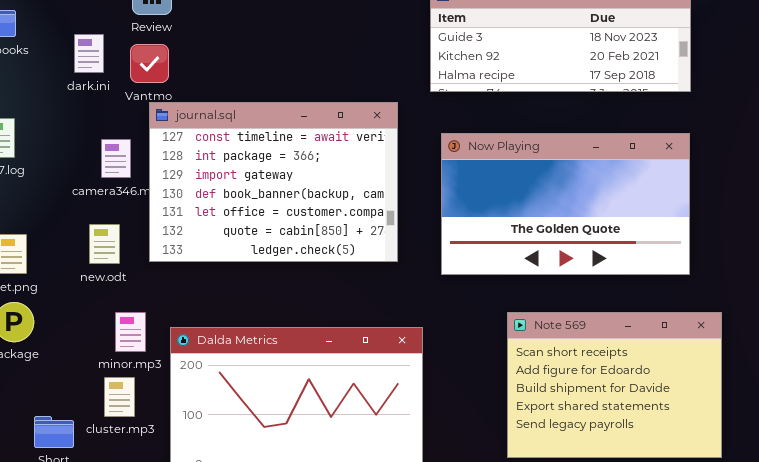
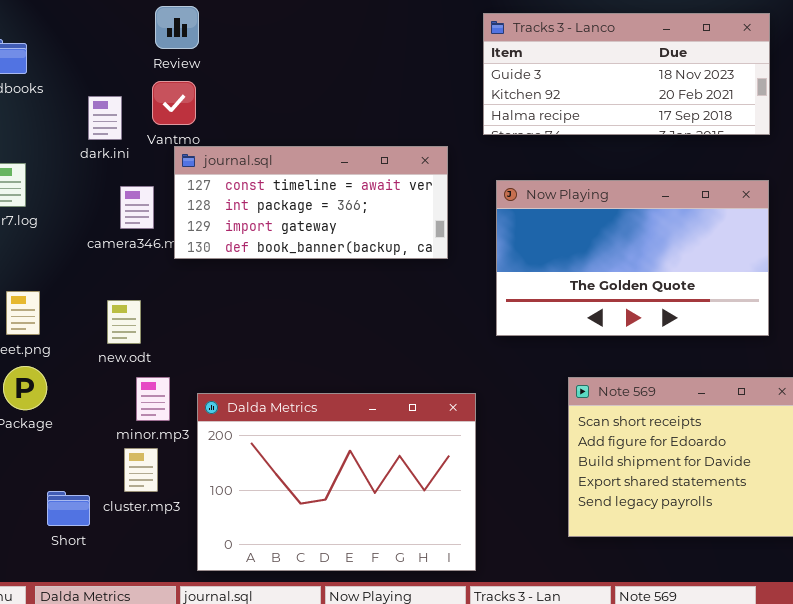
dark.ini: [74,34,104,73] -> [88,96,122,140], moved
journal.sql: [149,102,398,262] -> [174,146,448,259], resized
new.odt: [89,224,120,264] -> [107,300,141,344], moved

